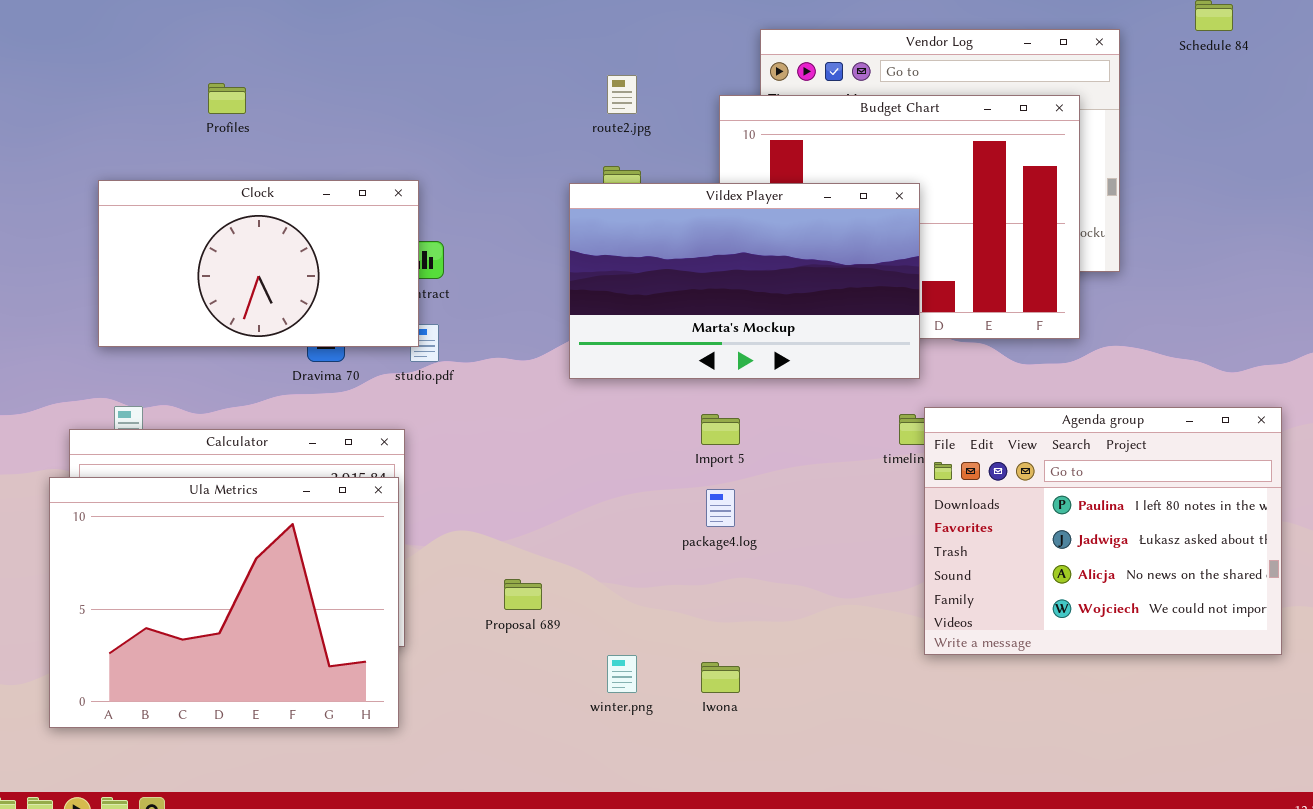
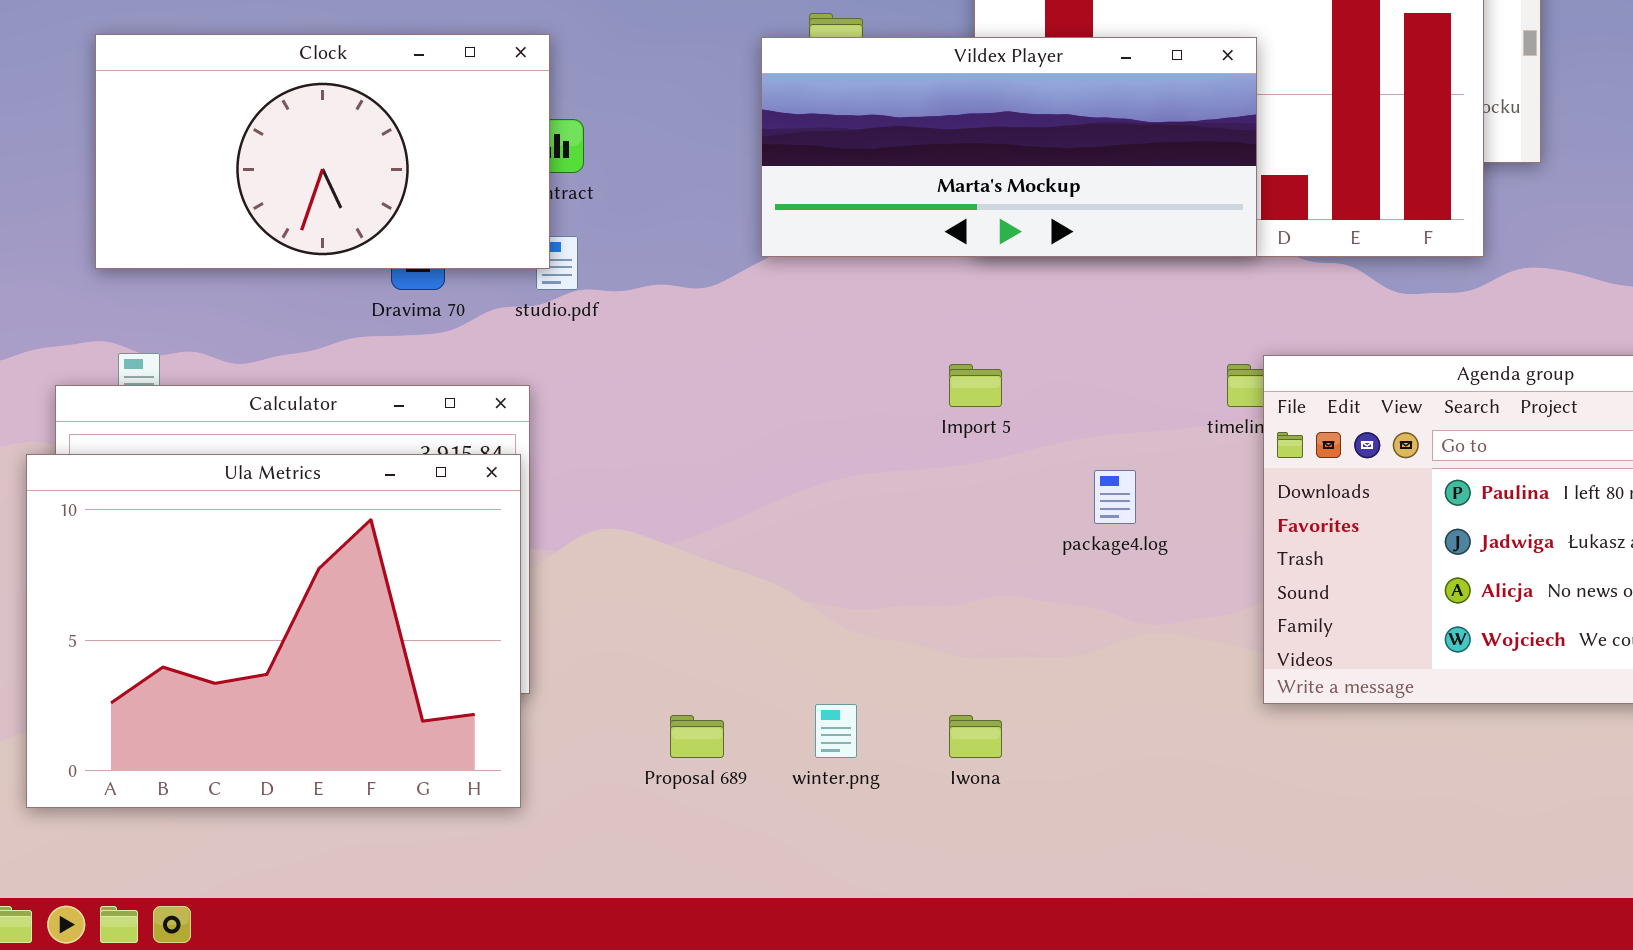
Vildex Player: [569,183,920,379] -> [761,37,1257,257], resized
package4.log: [706,489,735,527] -> [1094,470,1136,524], moved
Proposal 689: [504,579,542,610] -> [670,715,724,758], moved

